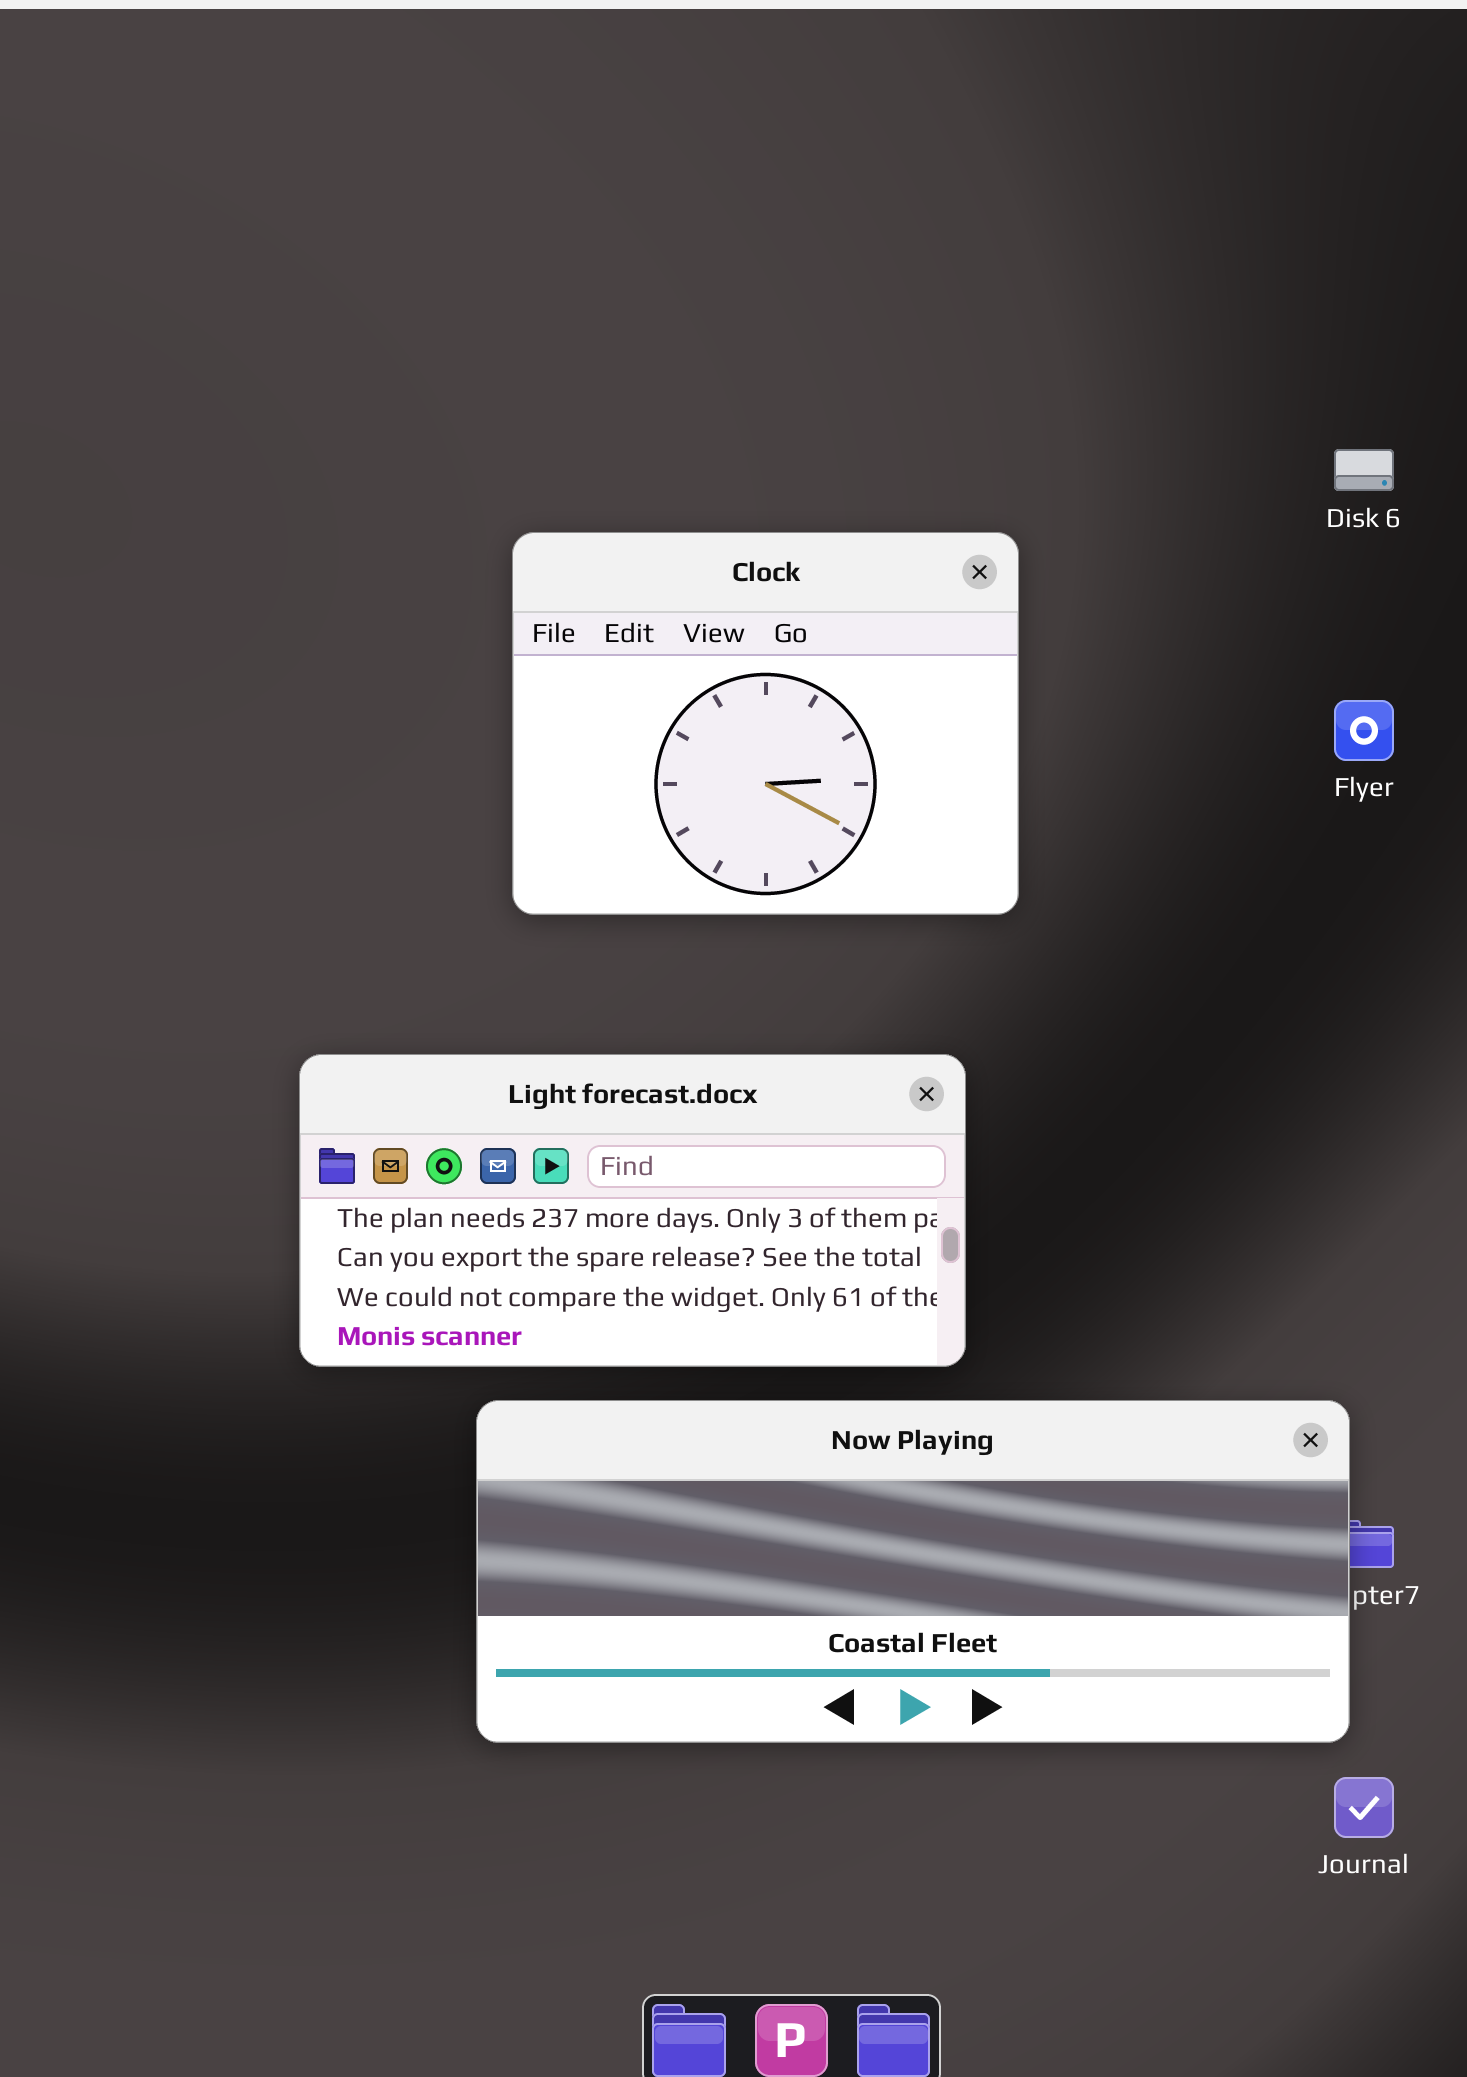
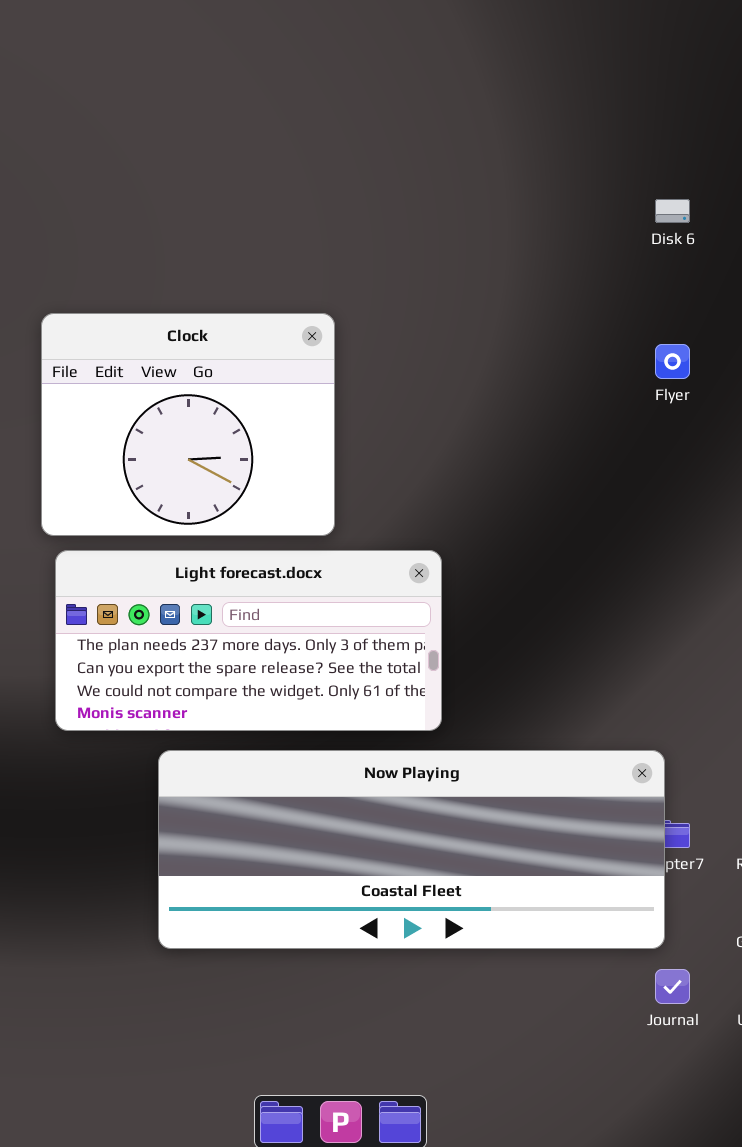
Clock: [512,532,1019,915] -> [41,313,335,536], moved

